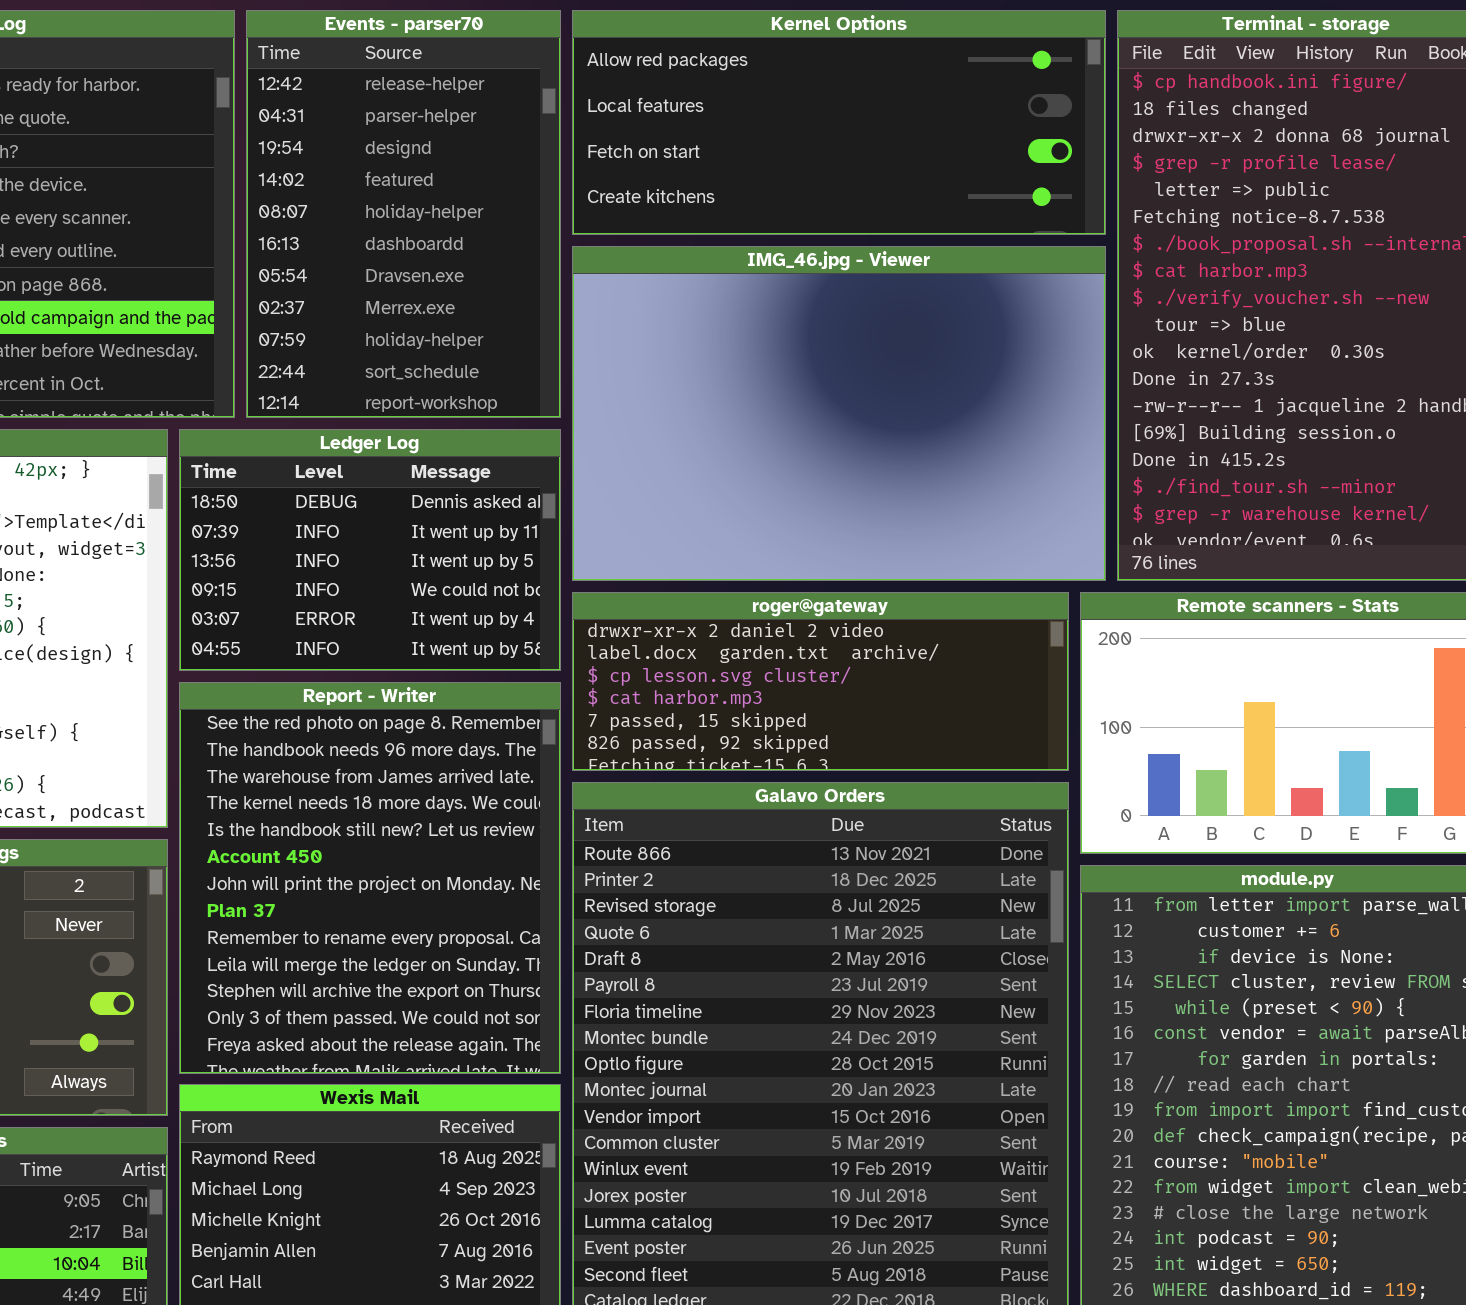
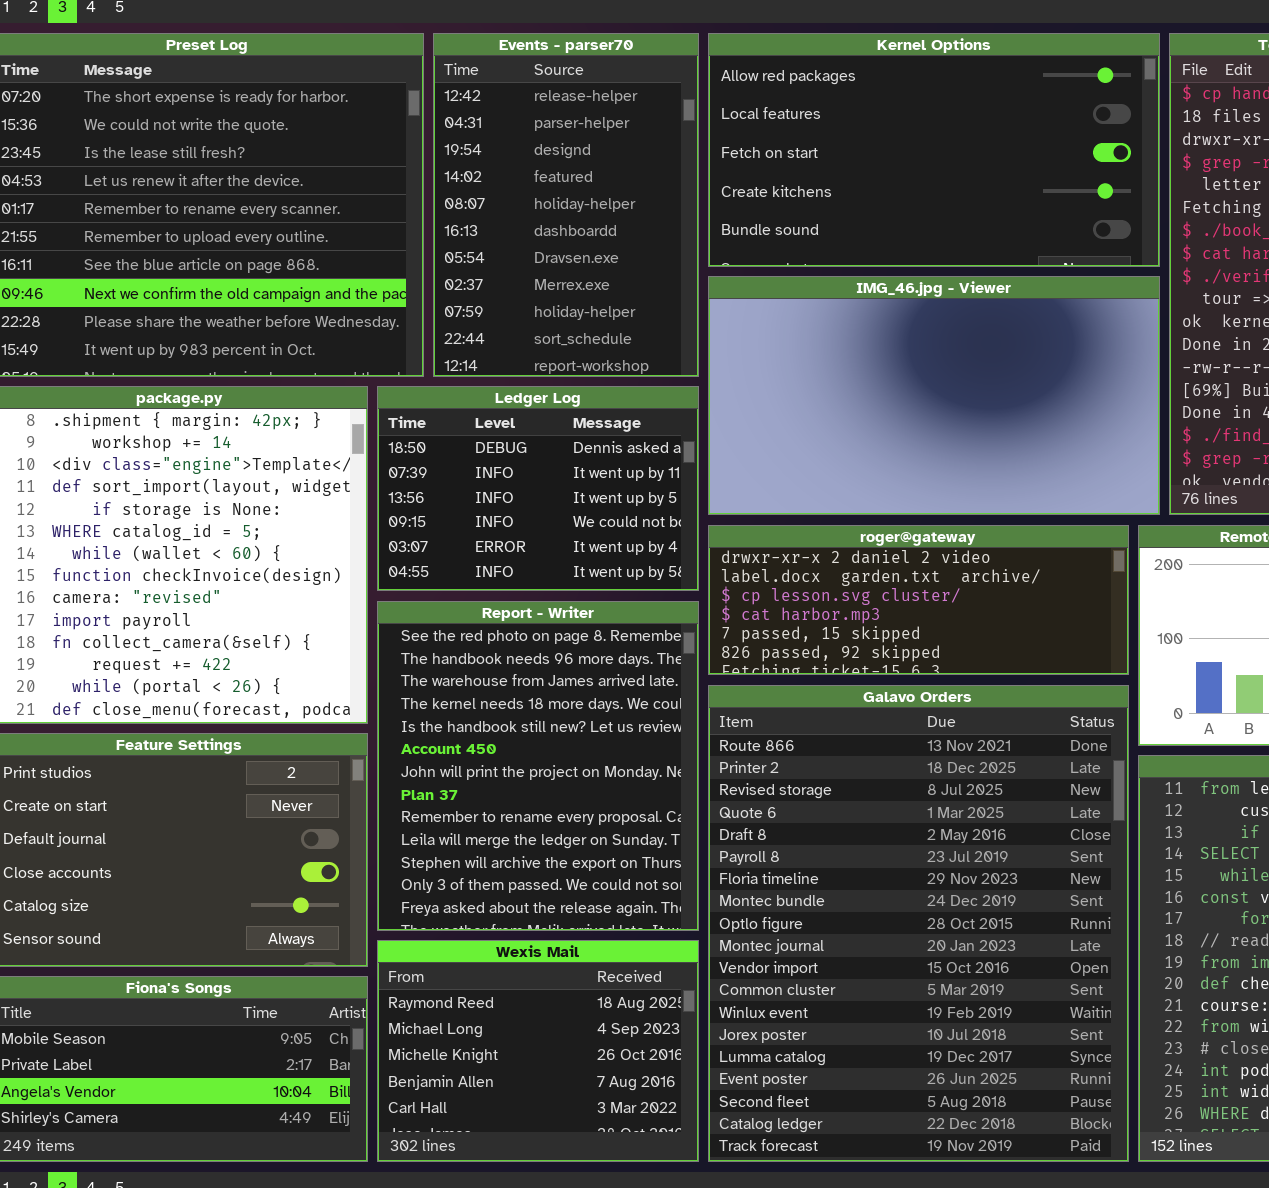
Kernel Options: [572,10,1106,235] -> [708,33,1160,267], resized
IMG_46.jpg - Viewer: [572,246,1106,581] -> [708,276,1160,515], resized

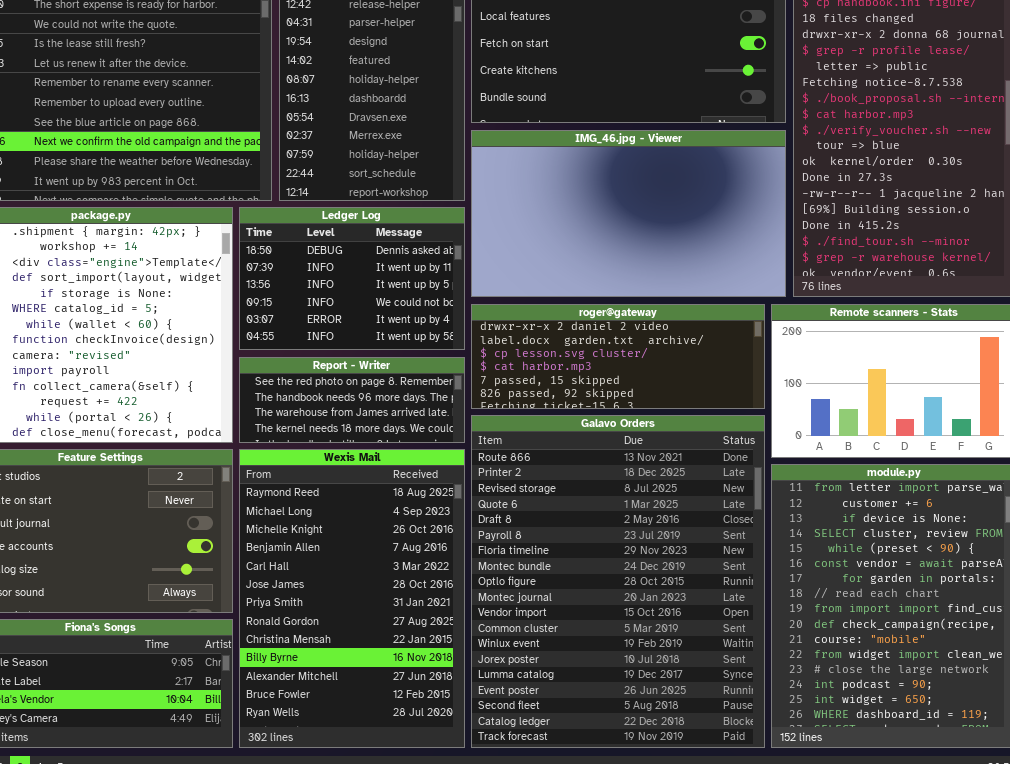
Report - Writer: [377,601,699,931] -> [239,357,465,443], resized
Wexis Mail: [377,940,699,1162] -> [239,449,465,748], resized

